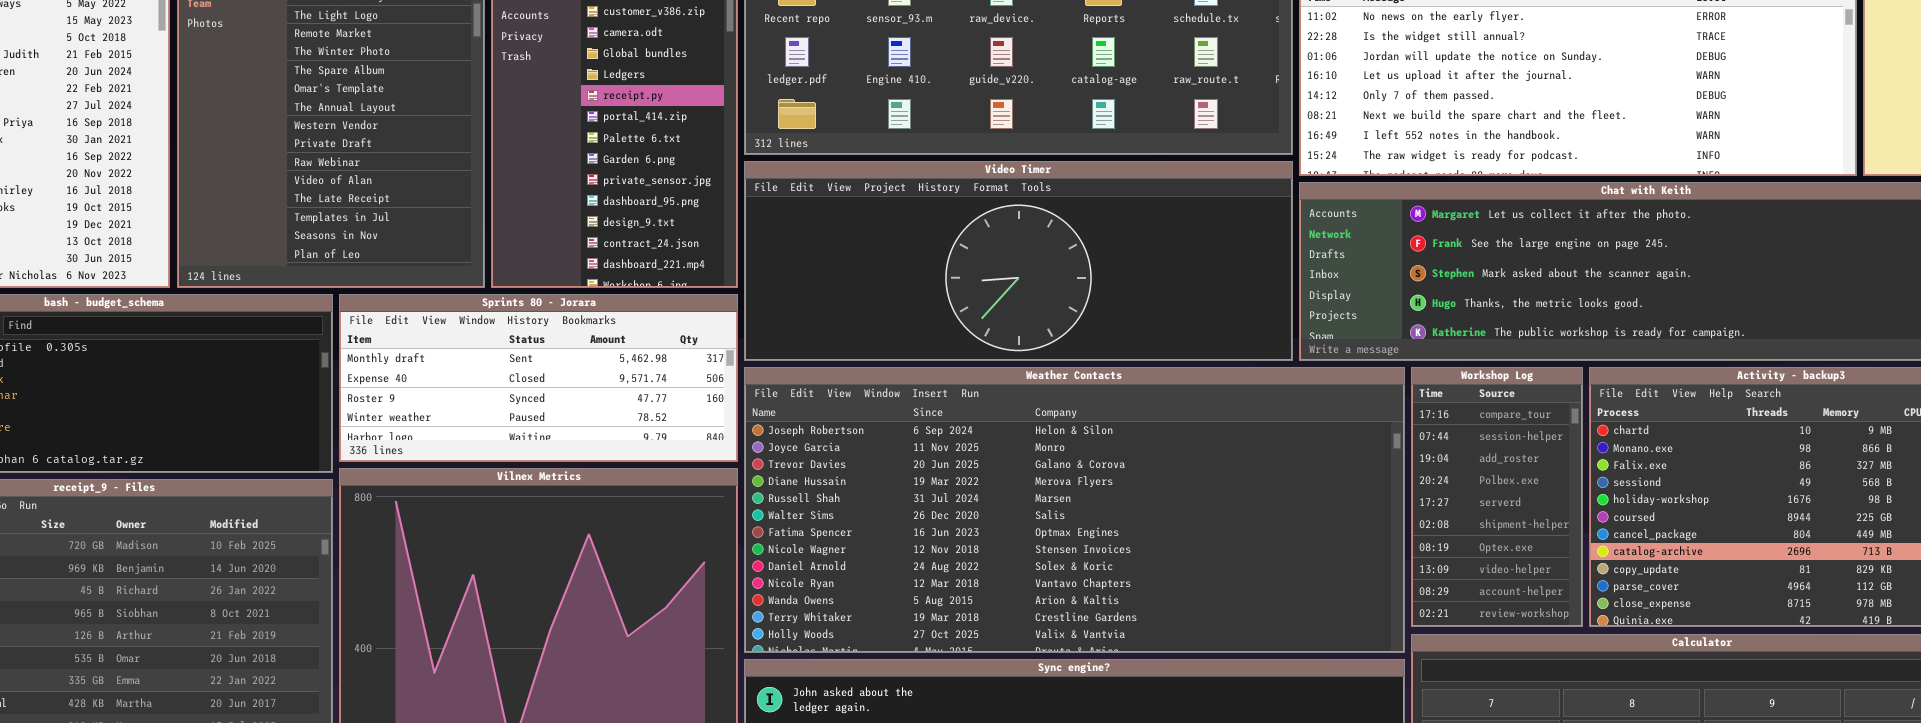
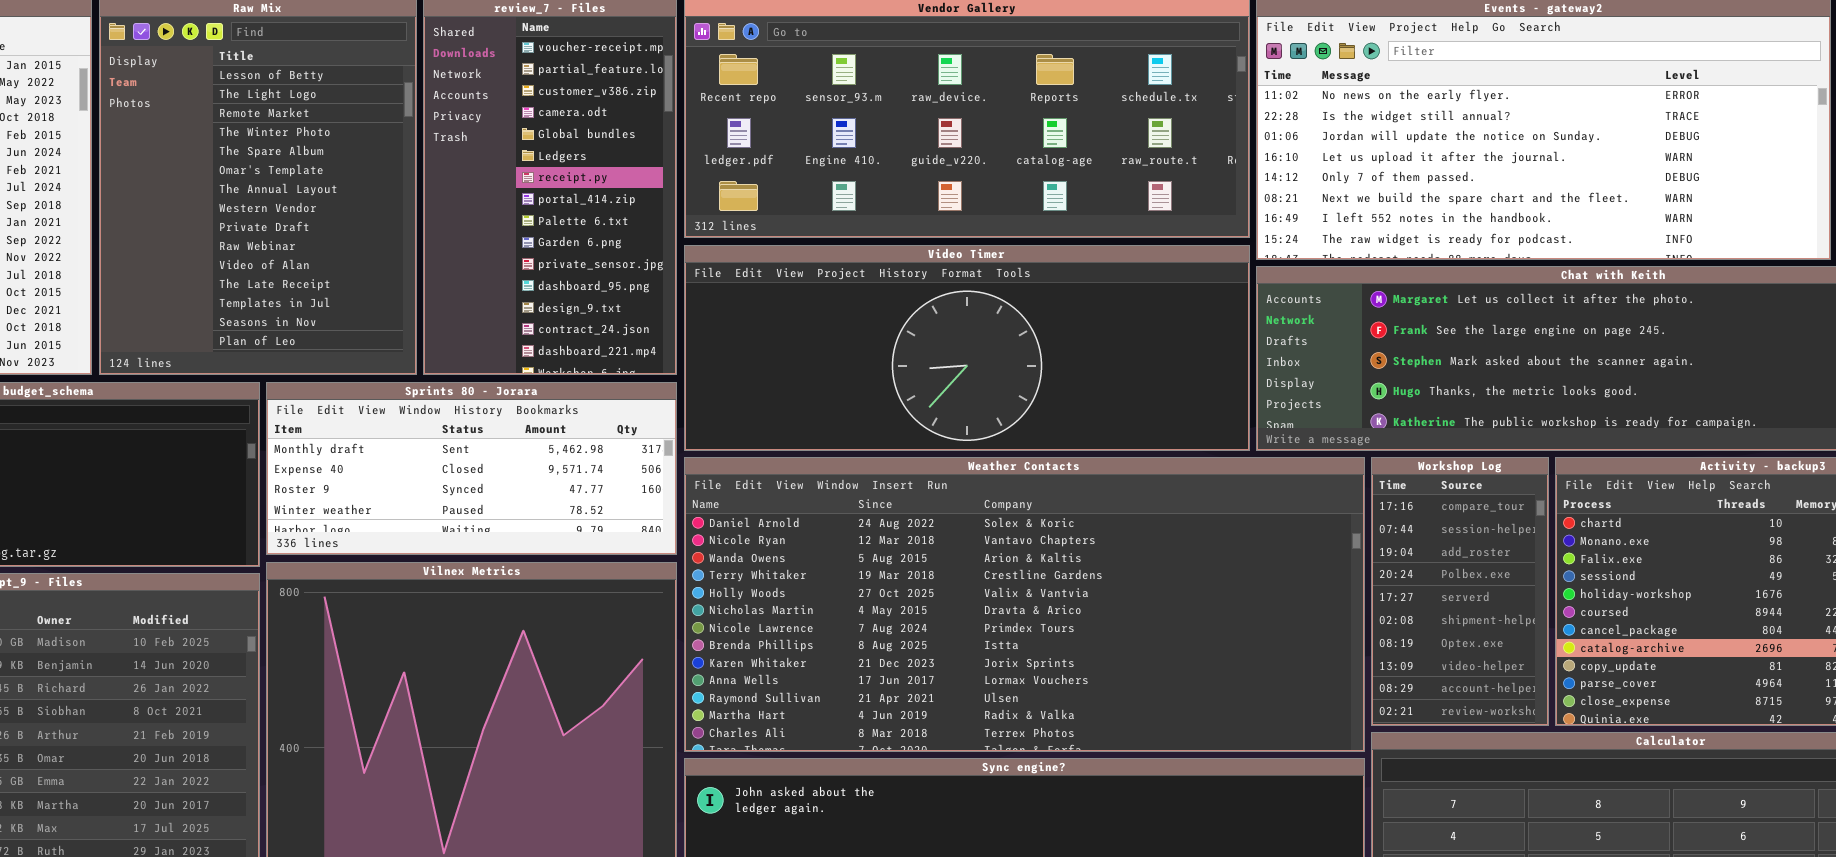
Weather Contacts: [744,367,1405,653] -> [684,457,1365,752], scrolled down 8 rows

